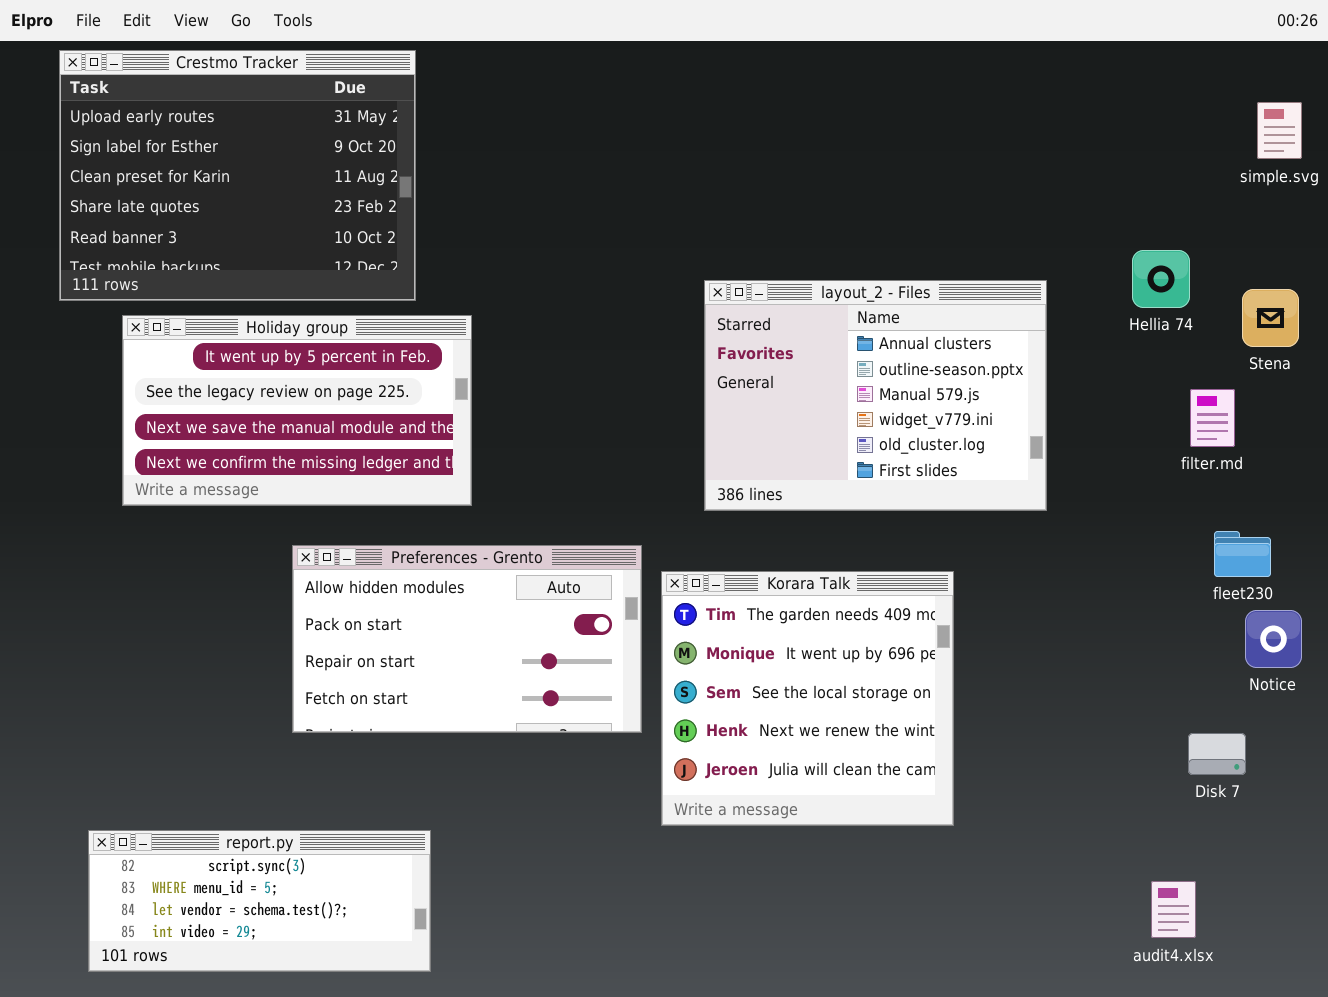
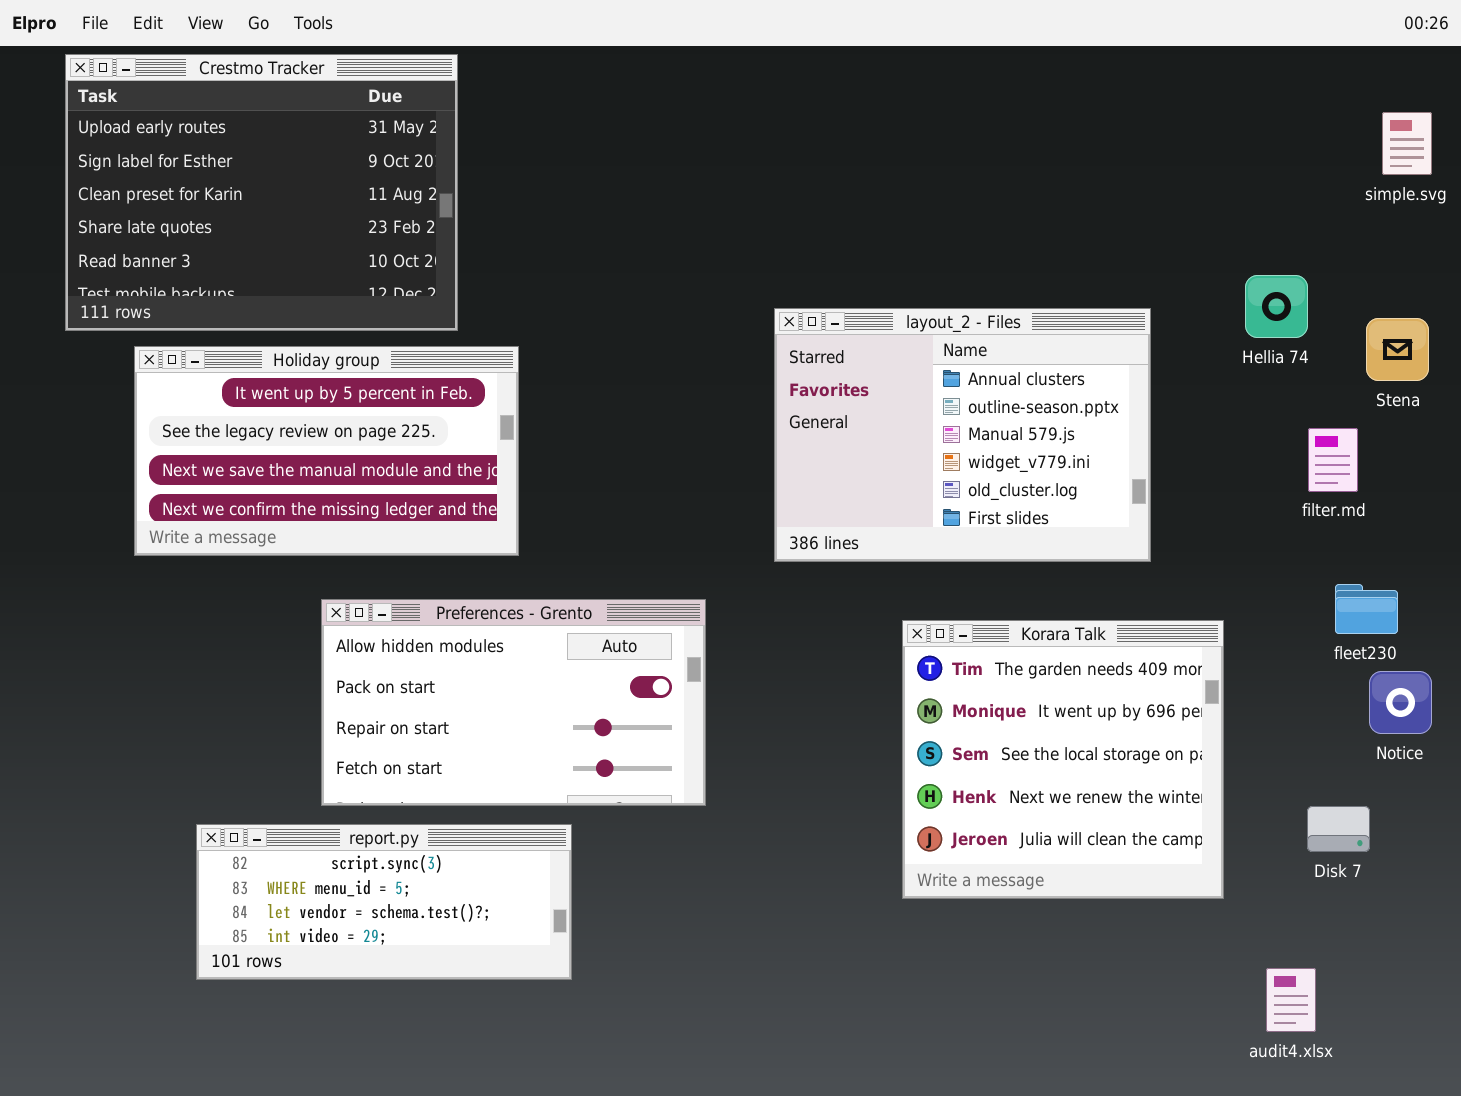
Korara Talk: [661,571,954,826] -> [902,620,1224,899], moved
report.py: [88,830,431,972] -> [196,824,572,980], moved

